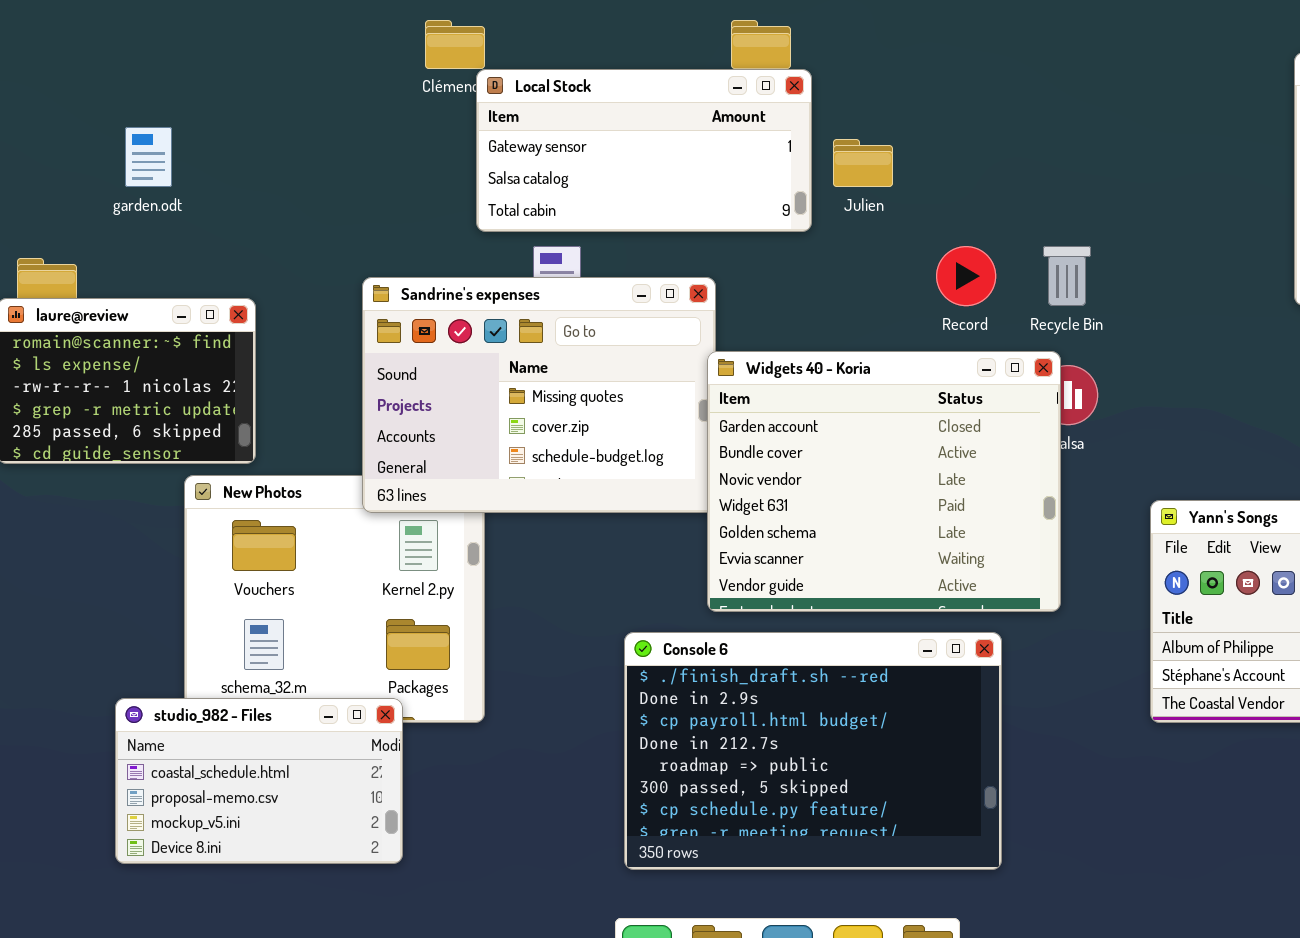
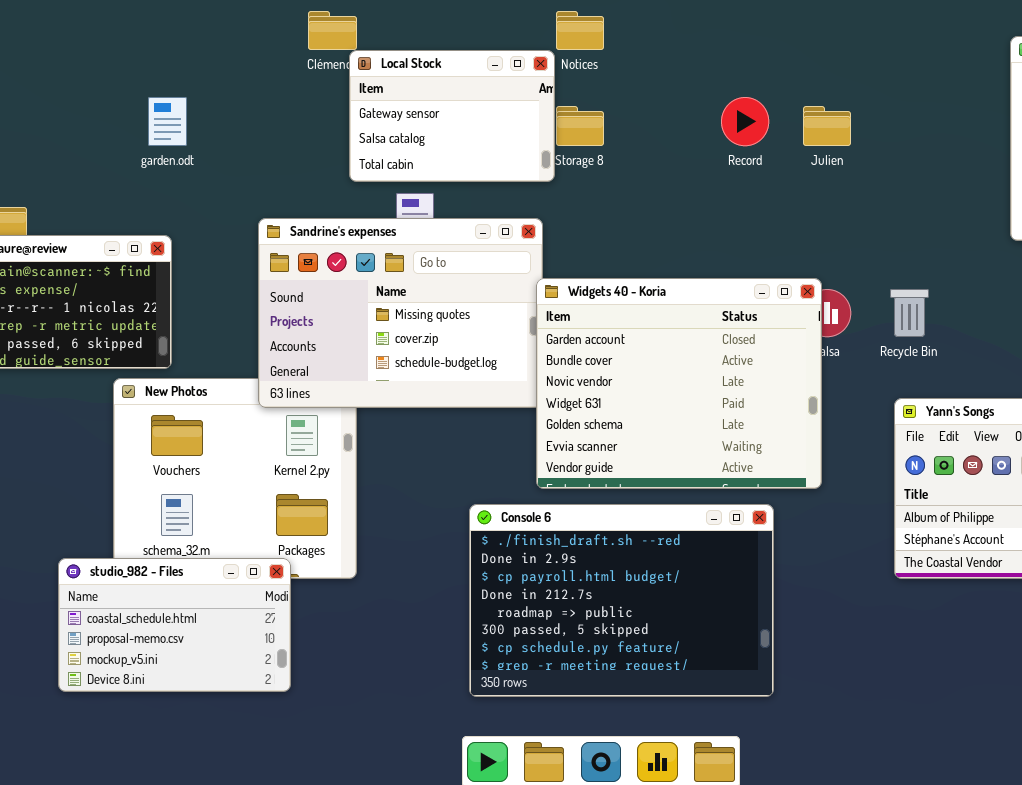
Local Stock: [476,69,812,232] -> [349,50,555,182], resized
garden.odt: [125,127,172,187] -> [148,97,187,146], moved
Julien: [833,139,893,187] -> [803,106,851,146], moved
Record: [936,246,996,306] -> [721,97,769,146], moved
Recycle Bin: [1043,246,1091,306] -> [890,289,929,337], moved

